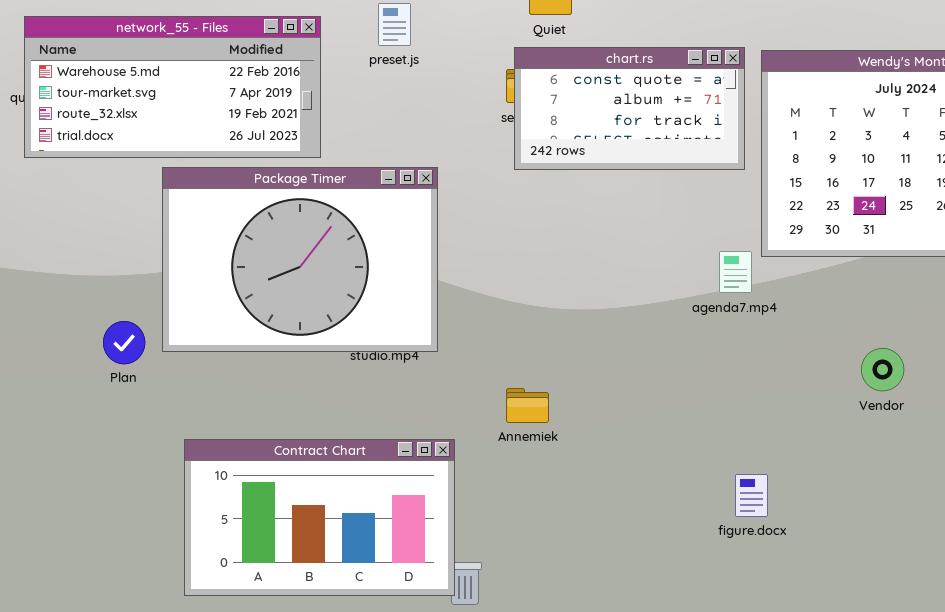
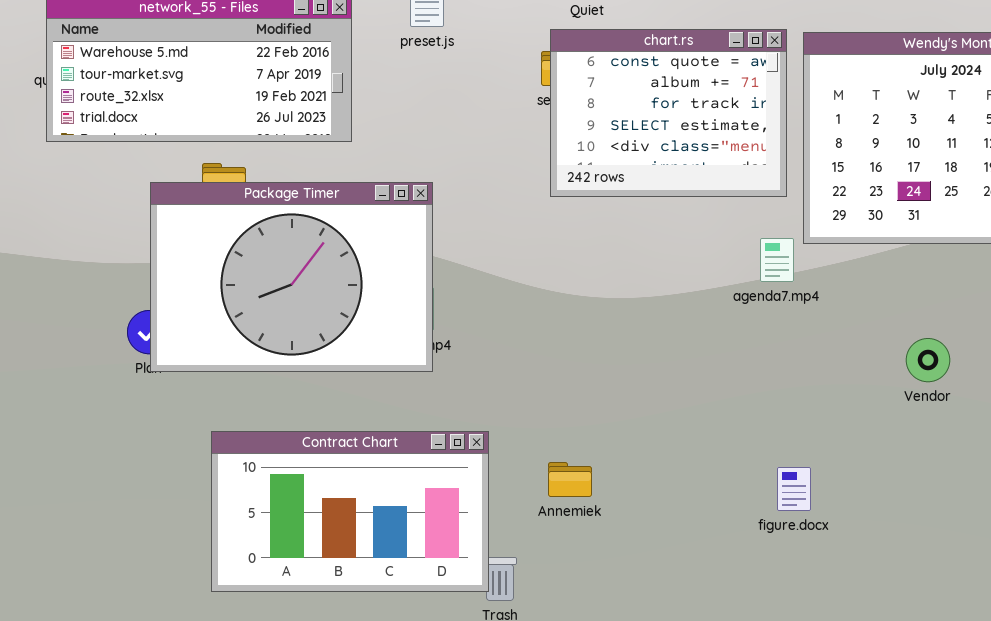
chart.rs: [514,47,745,170] -> [550,29,787,197], resized
Package Timer: [162,167,438,352] -> [150,182,433,372], moved
Annemiek: [506,388,549,423] -> [548,462,592,497], moved

